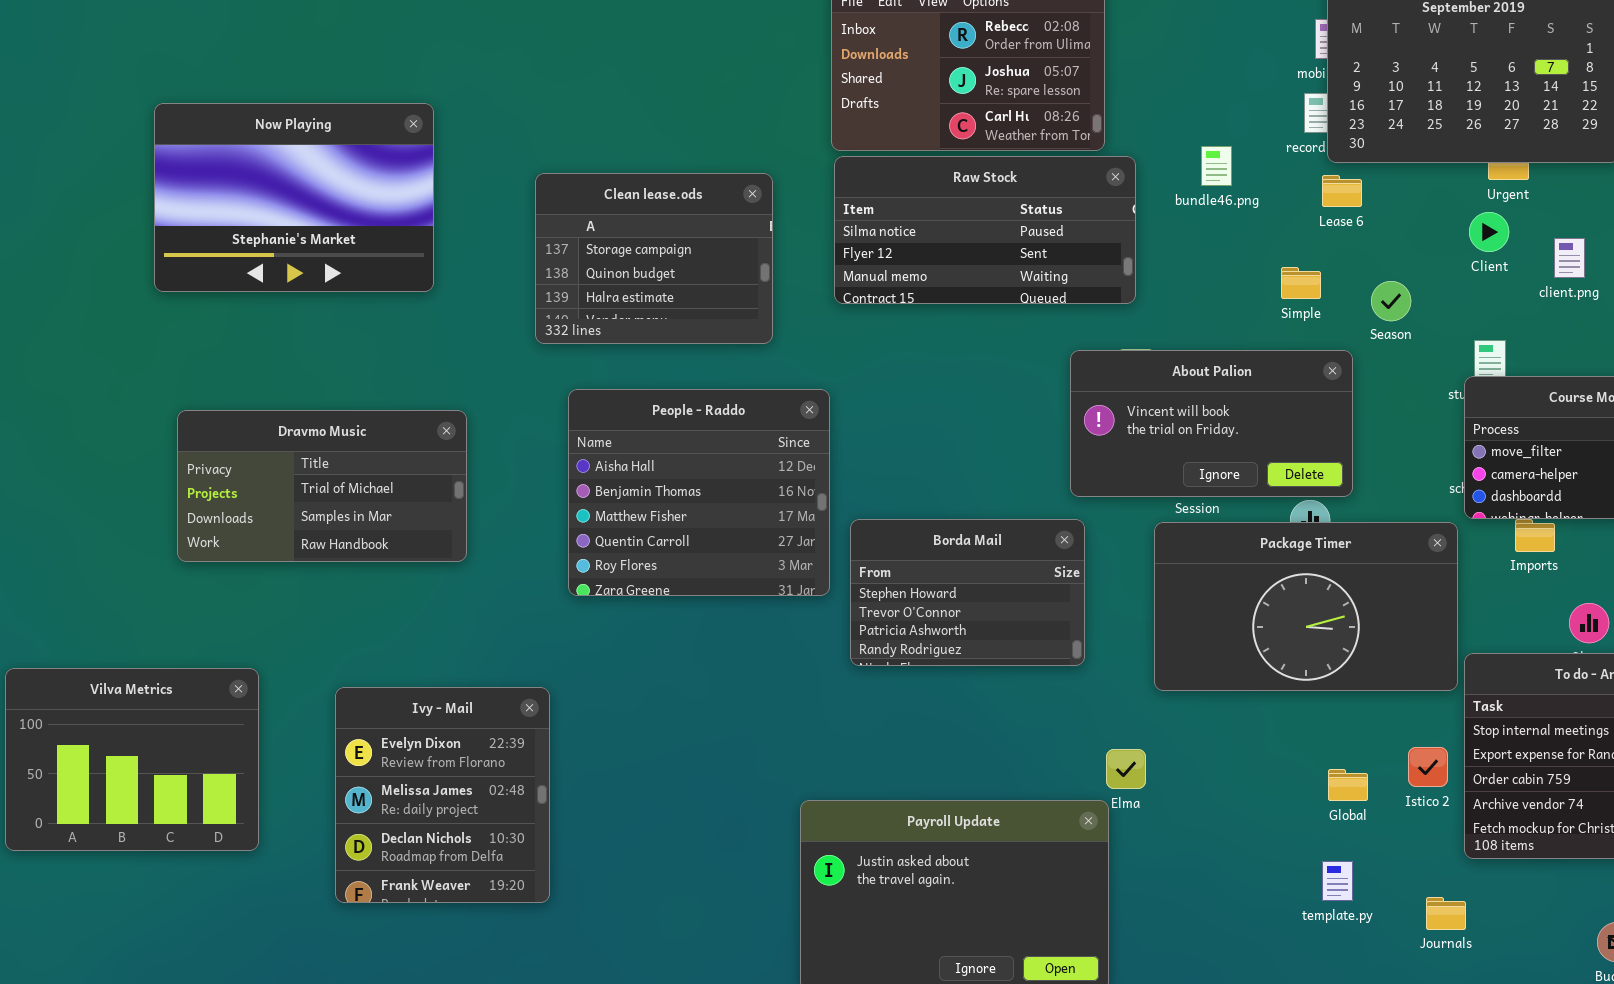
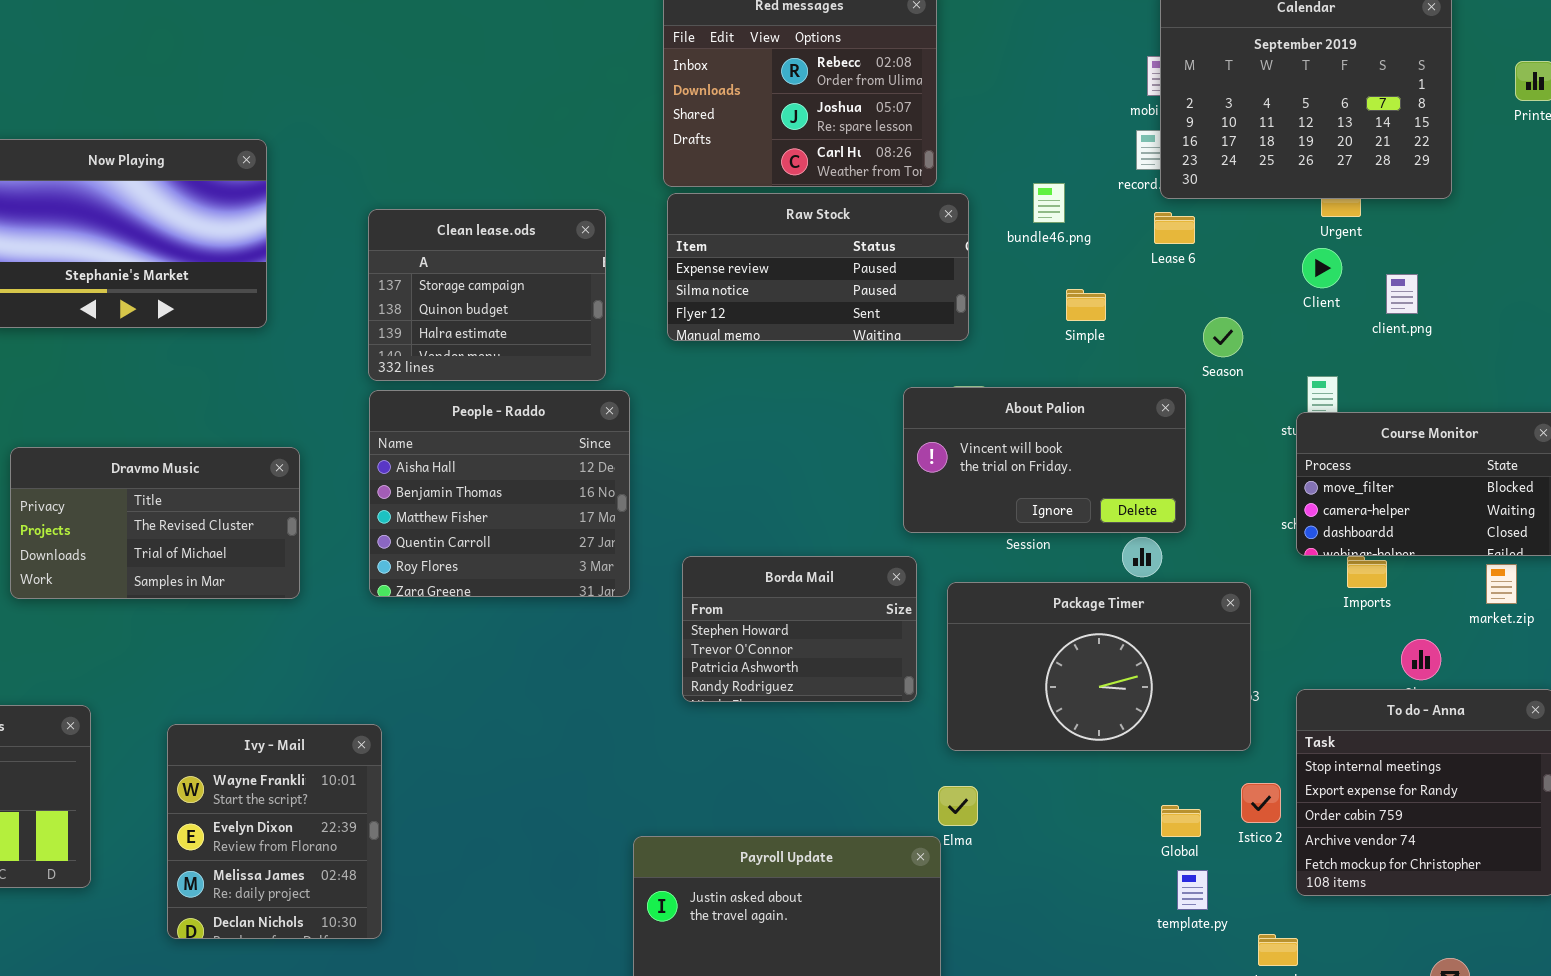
Raw Stock: [834,156,1136,304] -> [667,193,969,341], scrolled up 1 row
Simple: [1281,267,1321,299] -> [1066,289,1106,321], moved
People - Raddo: [568,389,830,596] -> [369,390,630,597], moved
Dravmo Music: [177,410,467,562] -> [10,447,300,599], scrolled up 1 row
Package Timer: [1154,522,1458,691] -> [947,582,1251,751], moved
Ivy - Mail: [335,687,550,903] -> [167,724,382,939], scrolled up 1 row
template.py: [1322,861,1353,901] -> [1177,870,1208,910], moved

